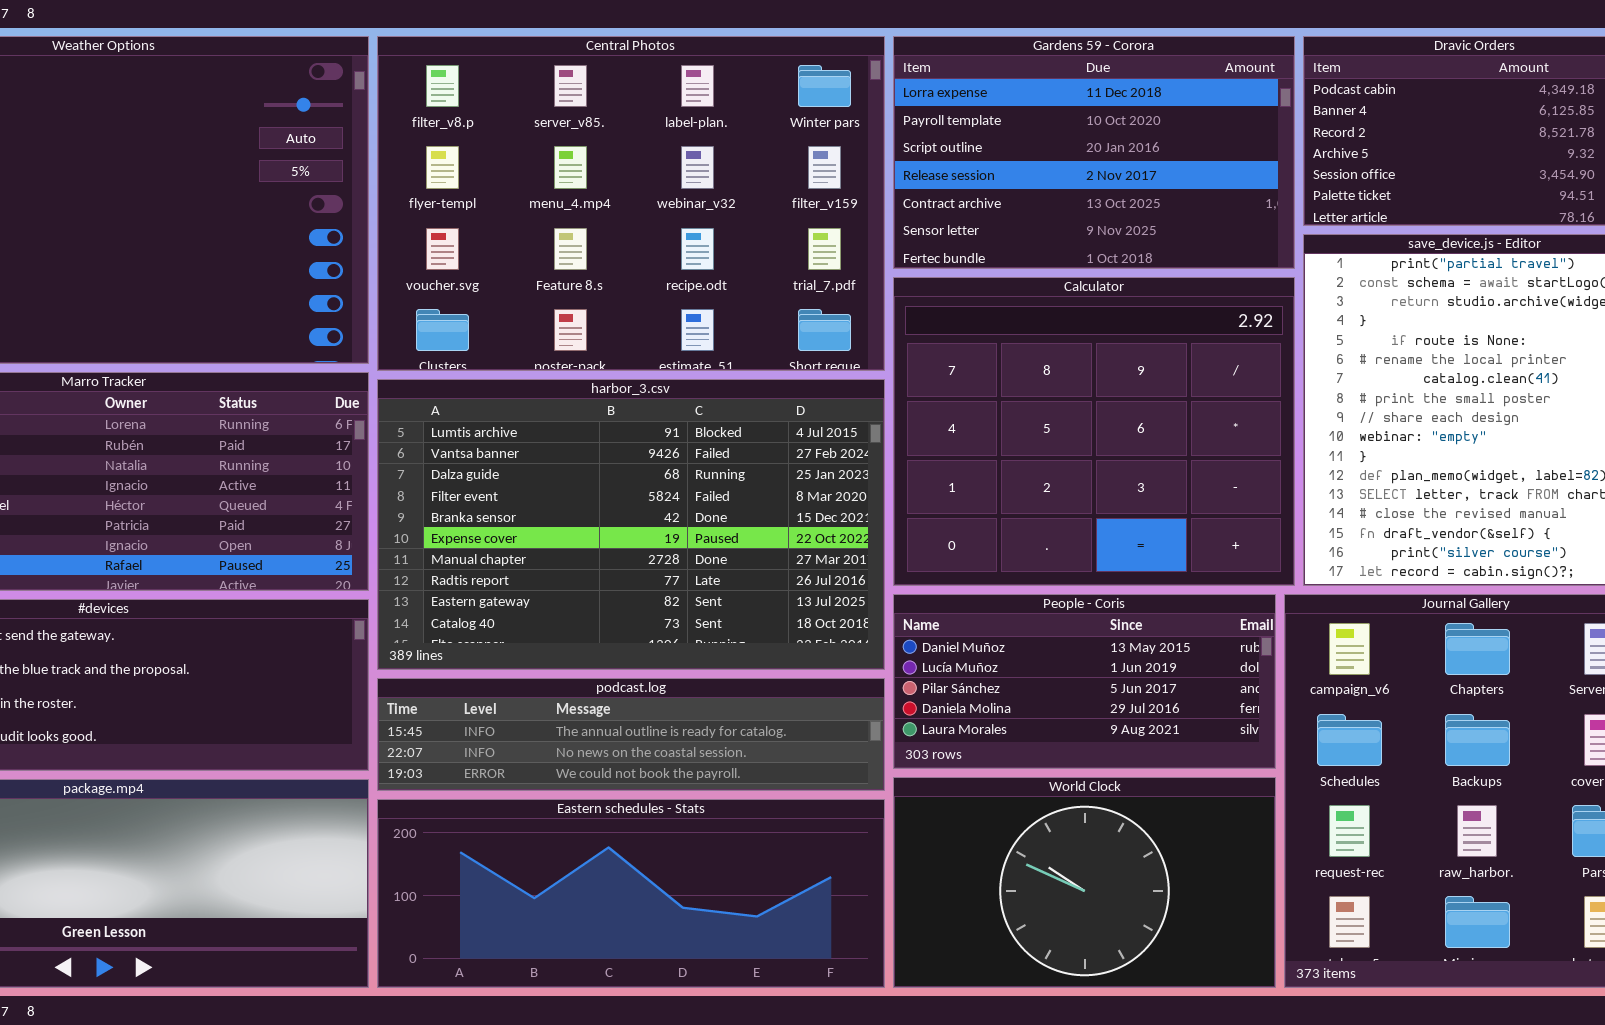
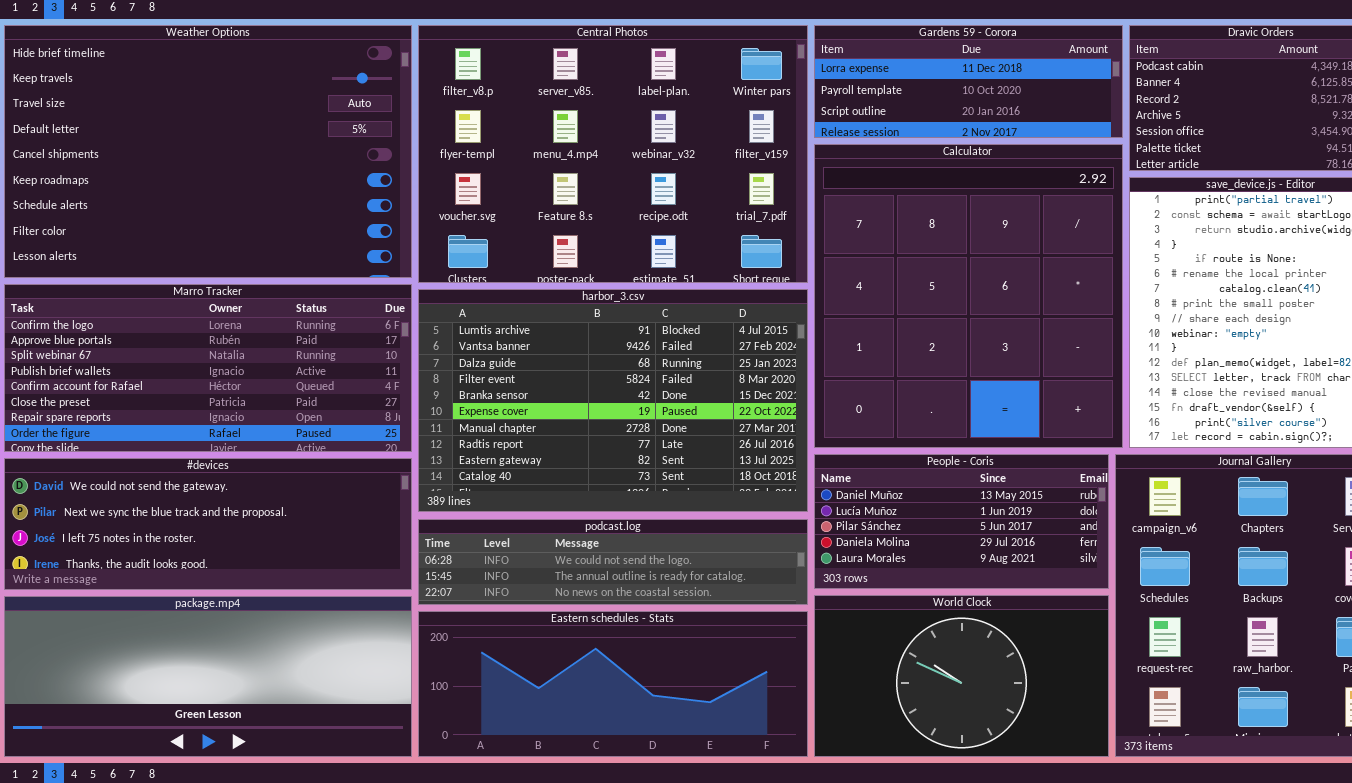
Gardens 59 - Corora: [893,36,1295,269] -> [814,25,1123,138], resized
Calculator: [893,277,1295,586] -> [814,144,1123,448], resized
podcast.log: [377,678,885,791] -> [418,519,808,605], scrolled up 1 row

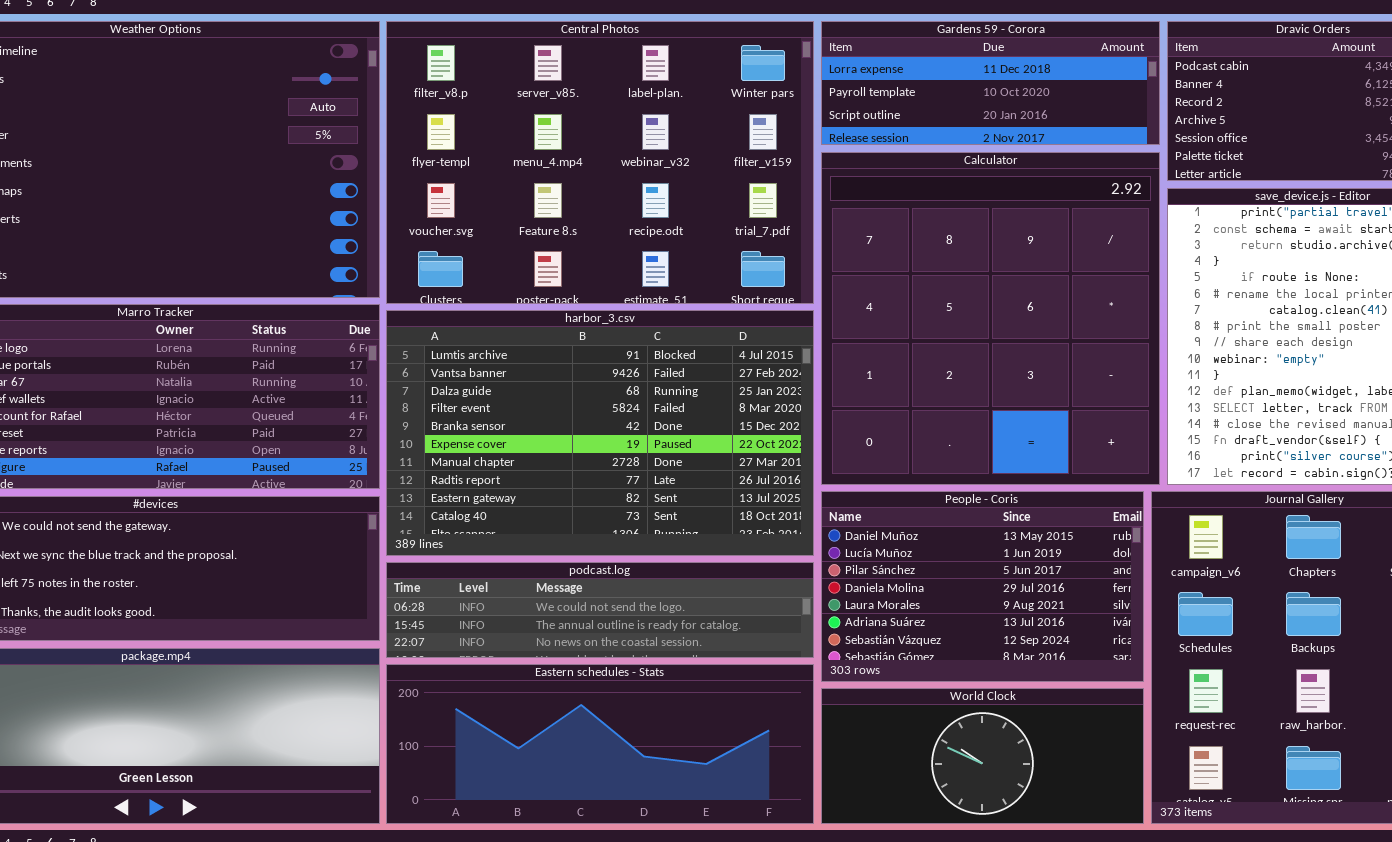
People - Coris: [814,454,1109,589] -> [821,491,1144,682], resized
World Clock: [814,595,1109,757] -> [821,688,1144,824], resized

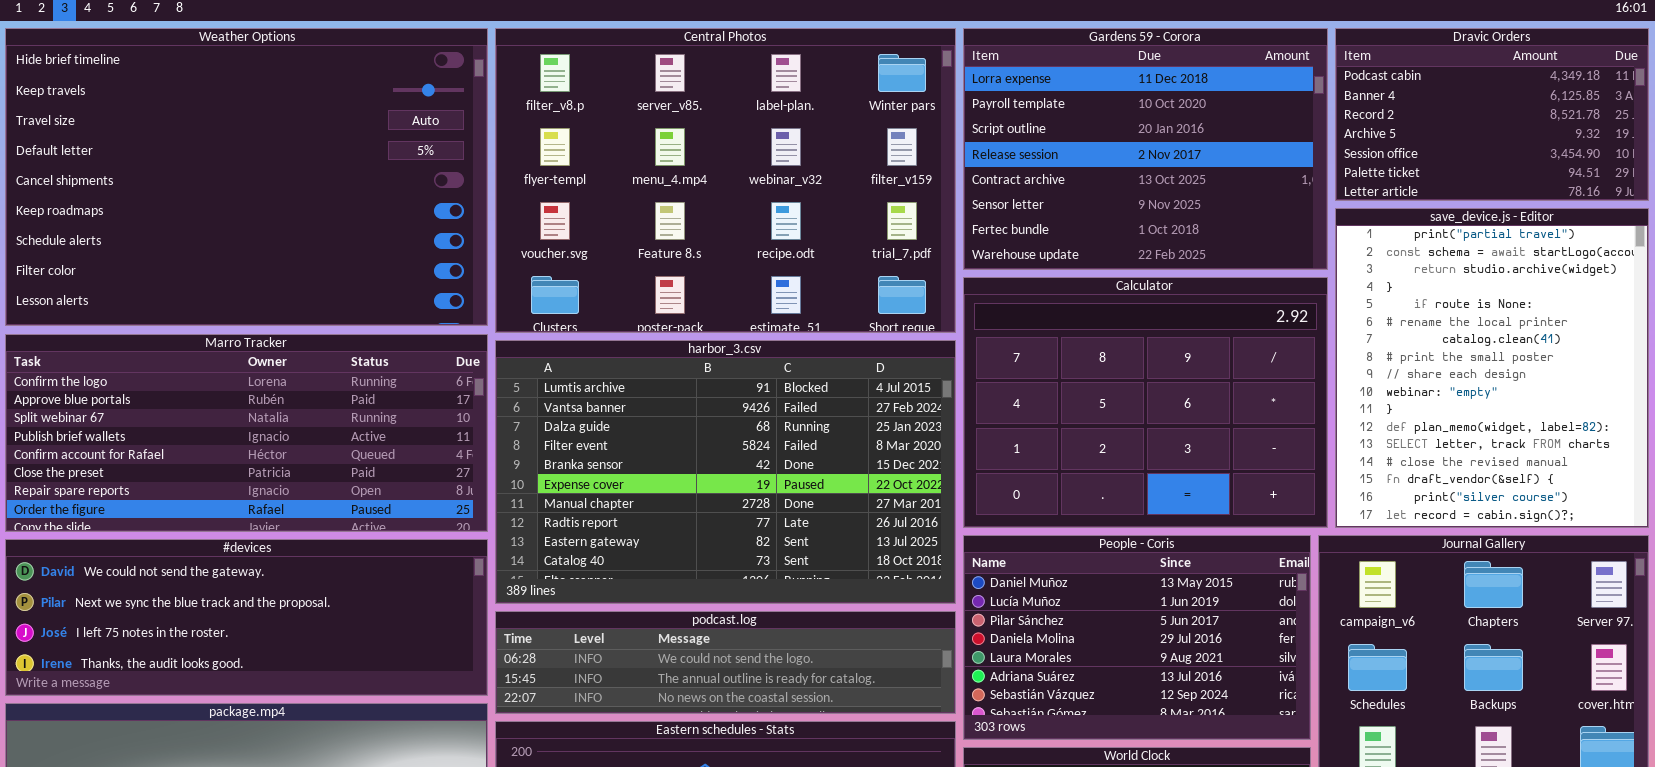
Gardens 59 - Corora: [821,21,1160,145] -> [963,28,1328,270], resized
Calculator: [821,152,1160,485] -> [963,277,1328,528], resized

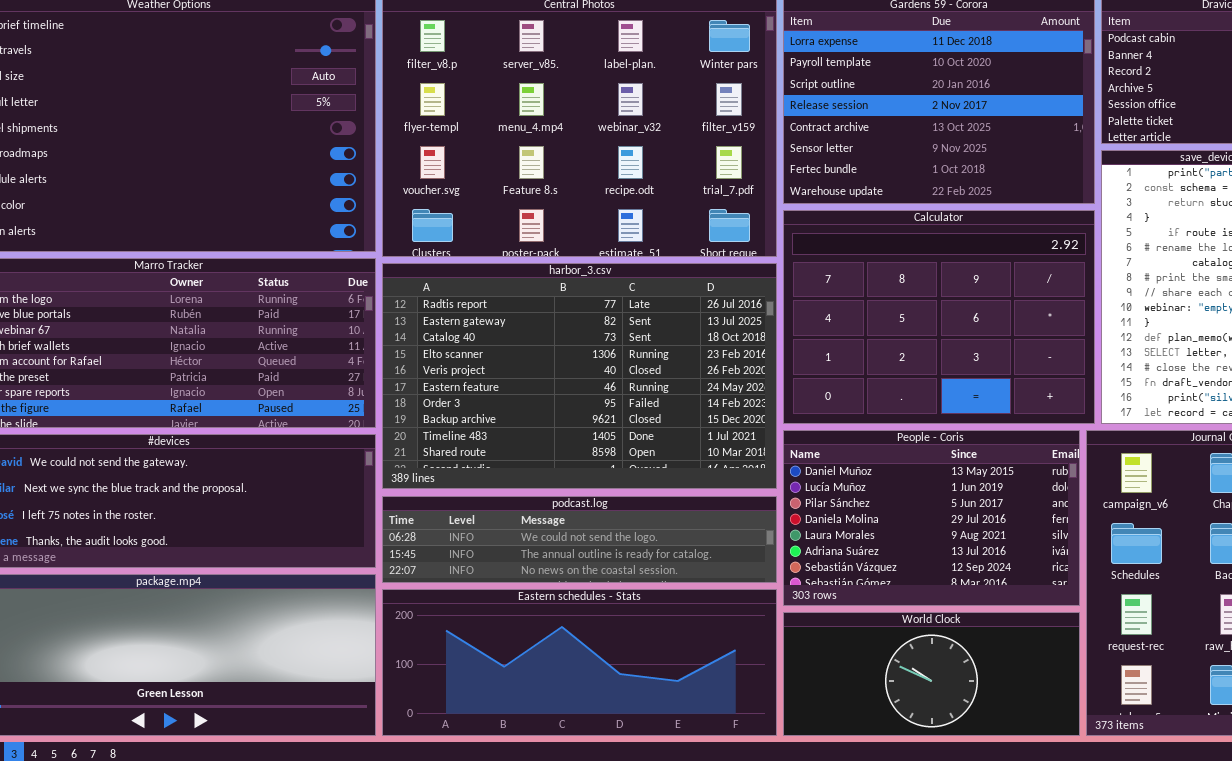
harbor_3.csv: [495,340,956,604] -> [382,263,777,489], scrolled down 7 rows

